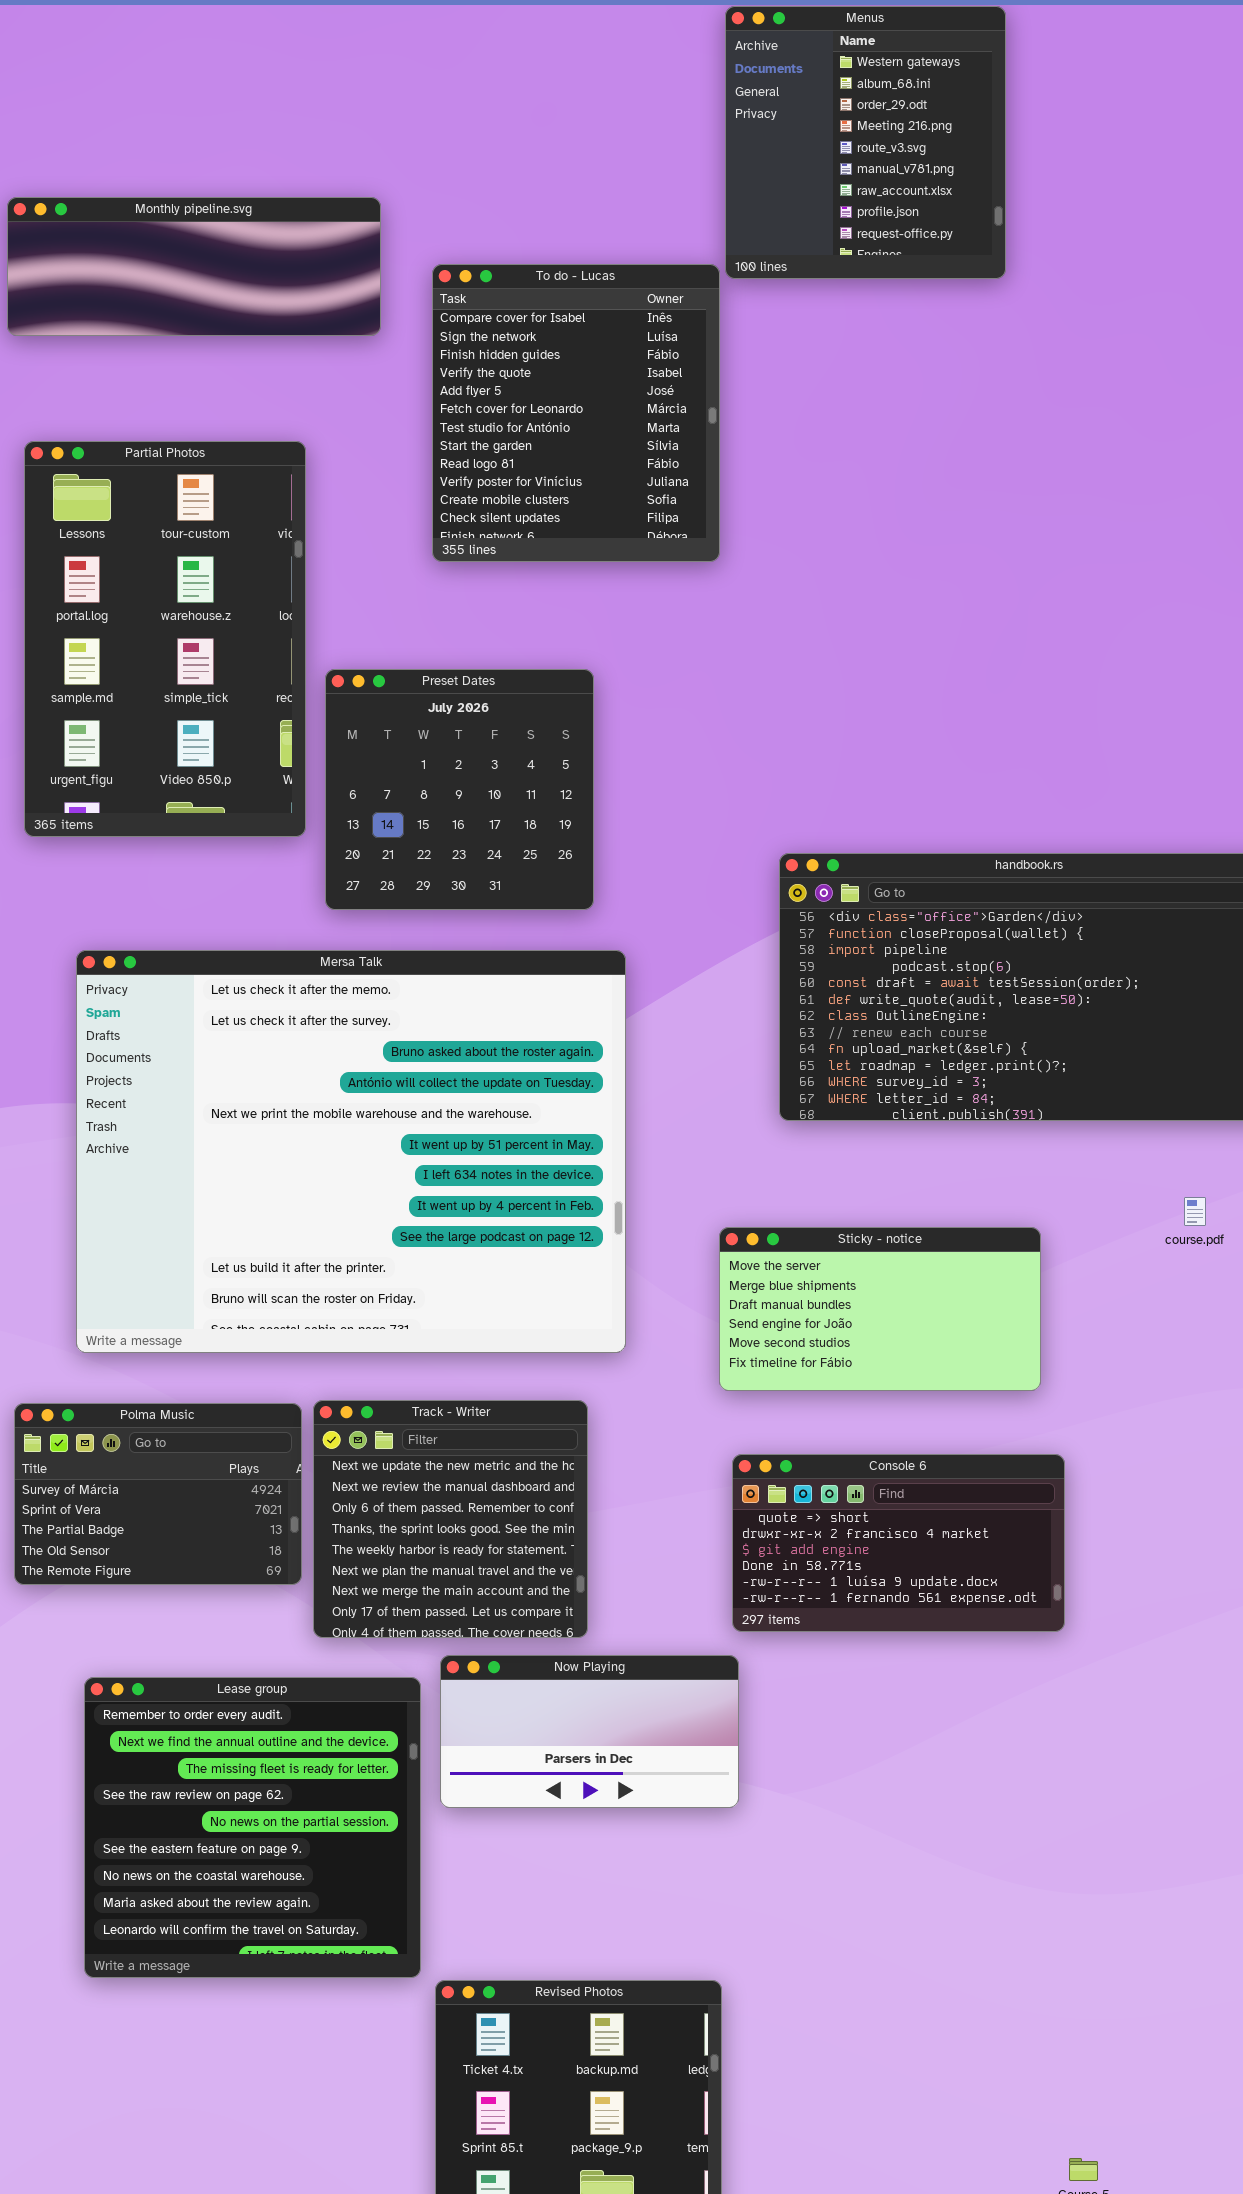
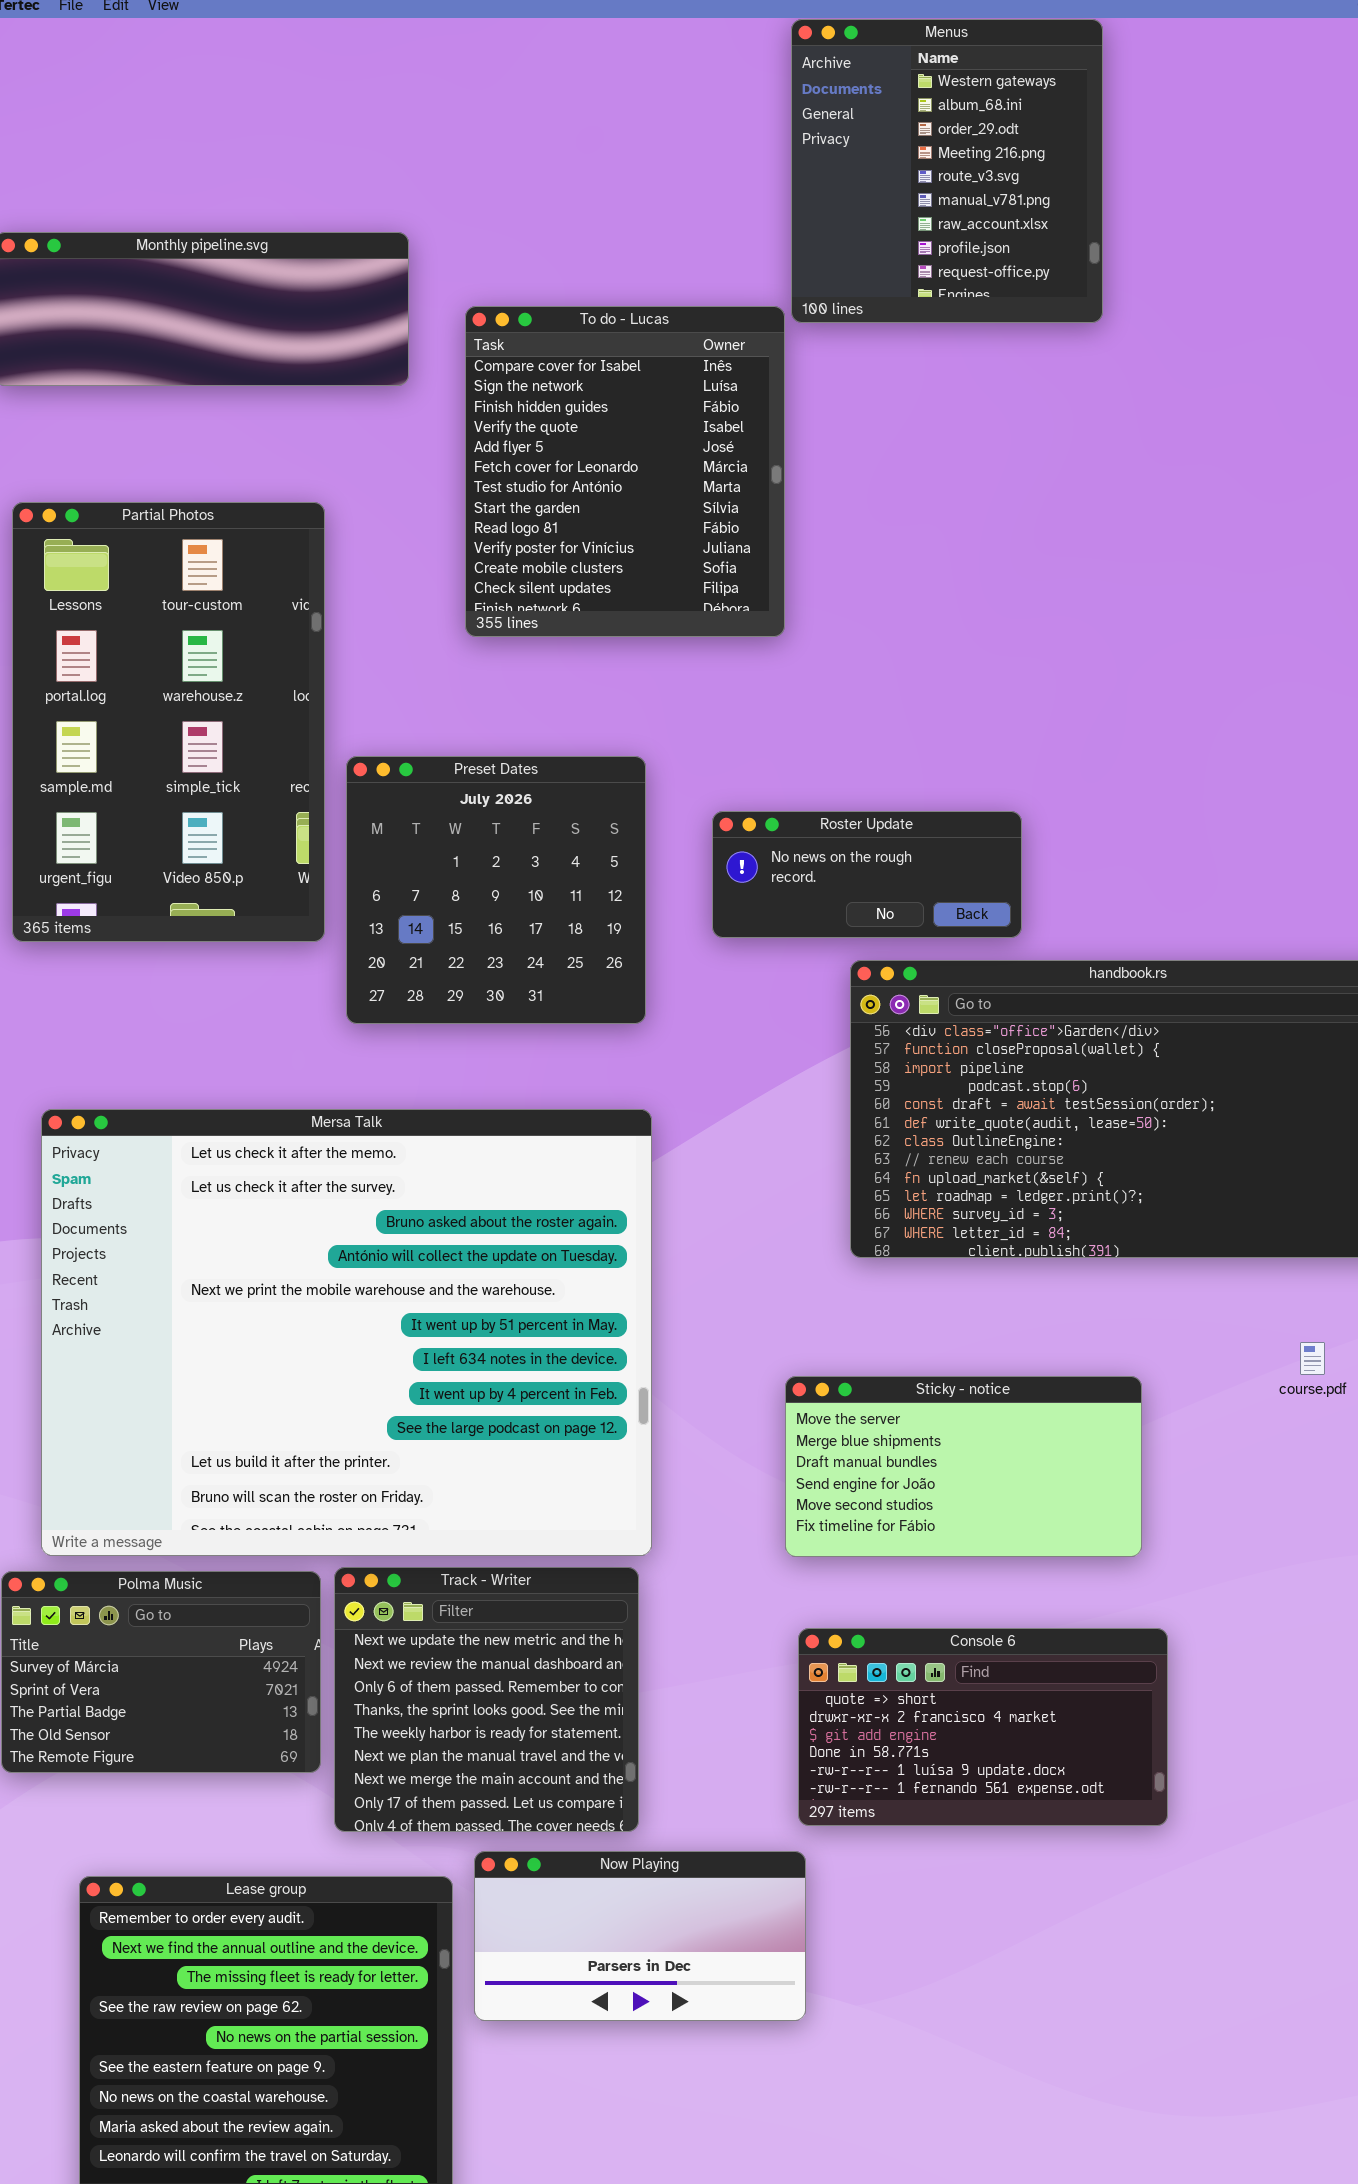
Roster Update: none -> [712,811,1022,938], opened
Mersa Talk: [76,950,626,1353] -> [41,1109,652,1556], moved

